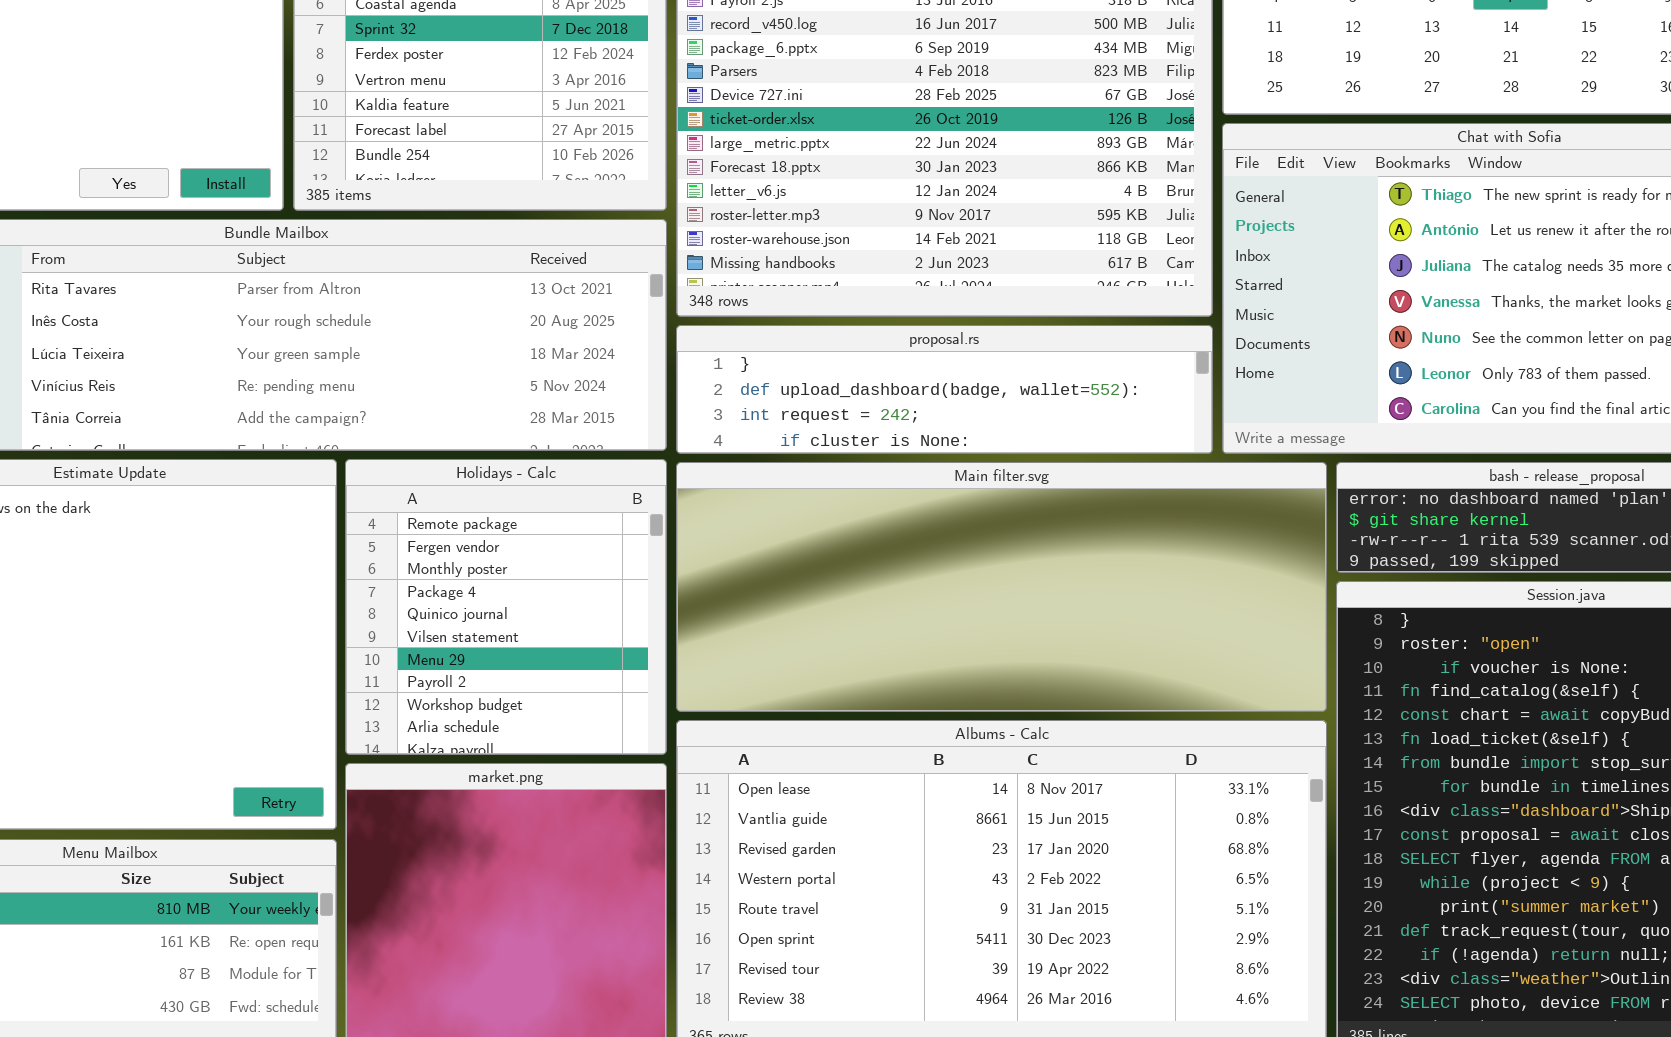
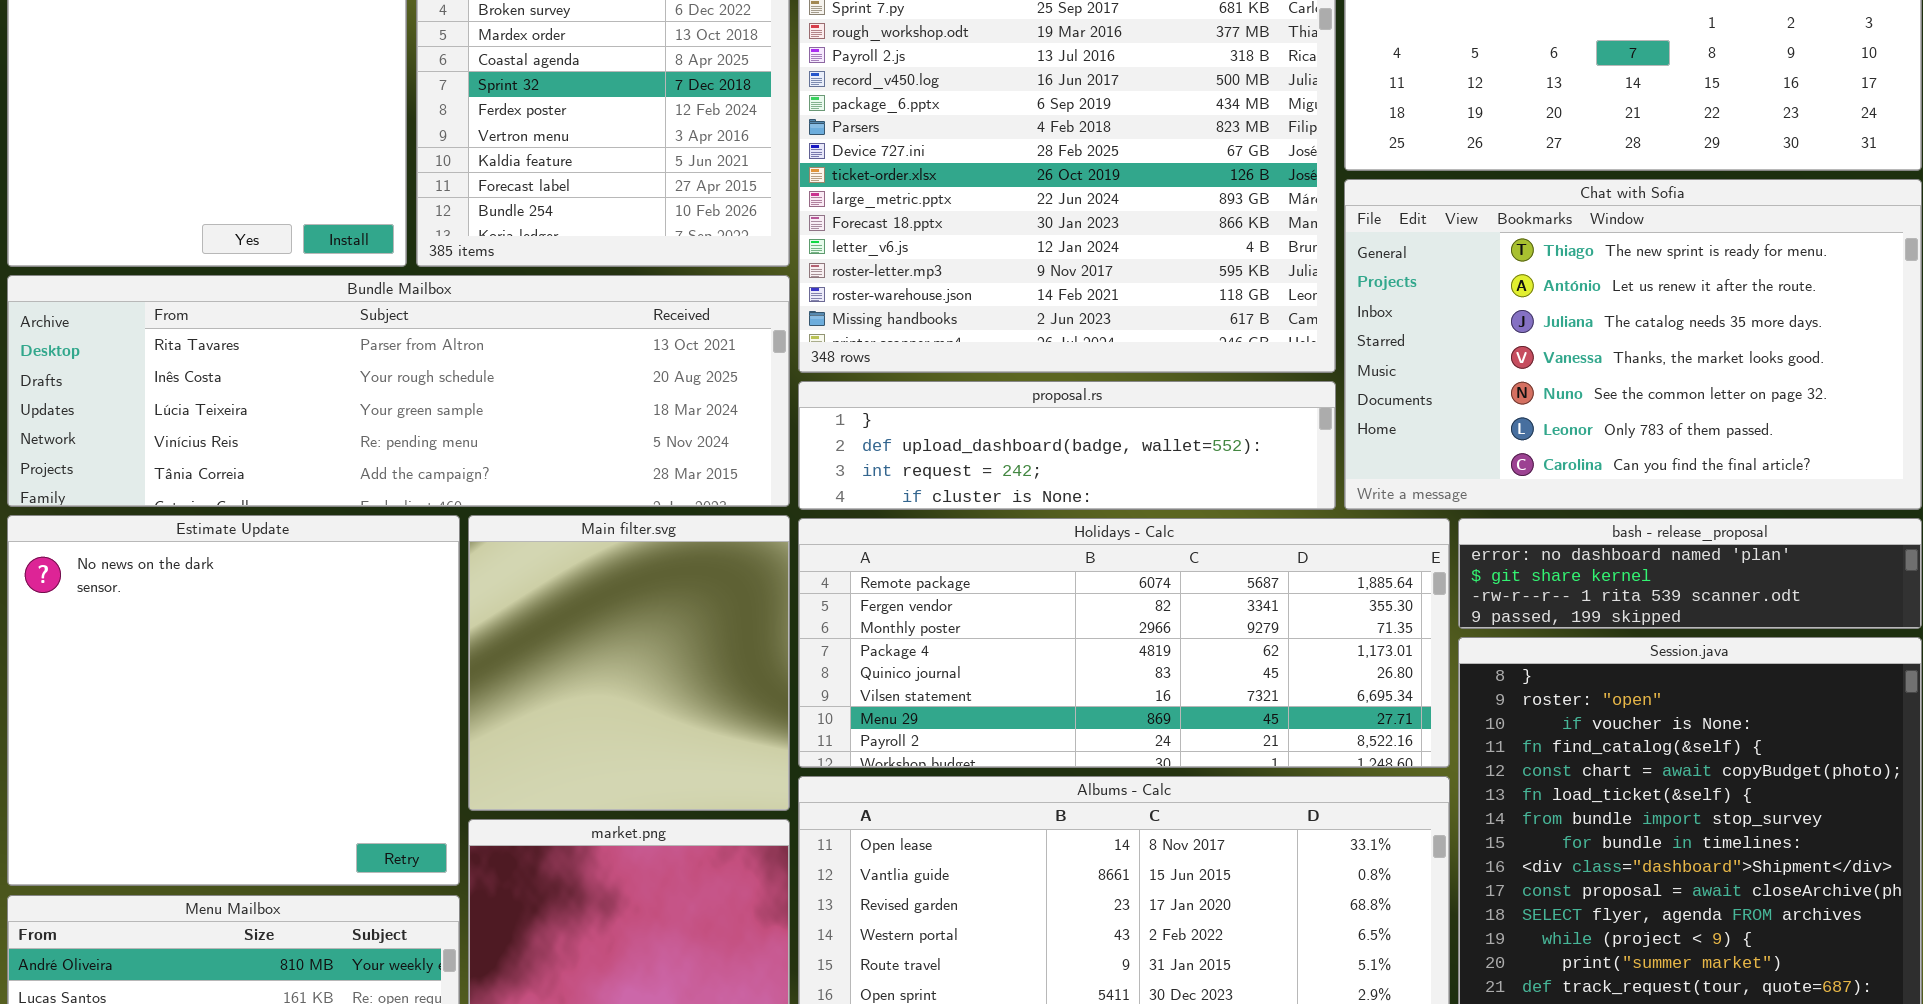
Holidays - Calc: [345,459,667,755] -> [798,518,1450,768], moved, resized
Main filter.svg: [676,462,1327,712] -> [468,515,790,811], moved, resized

